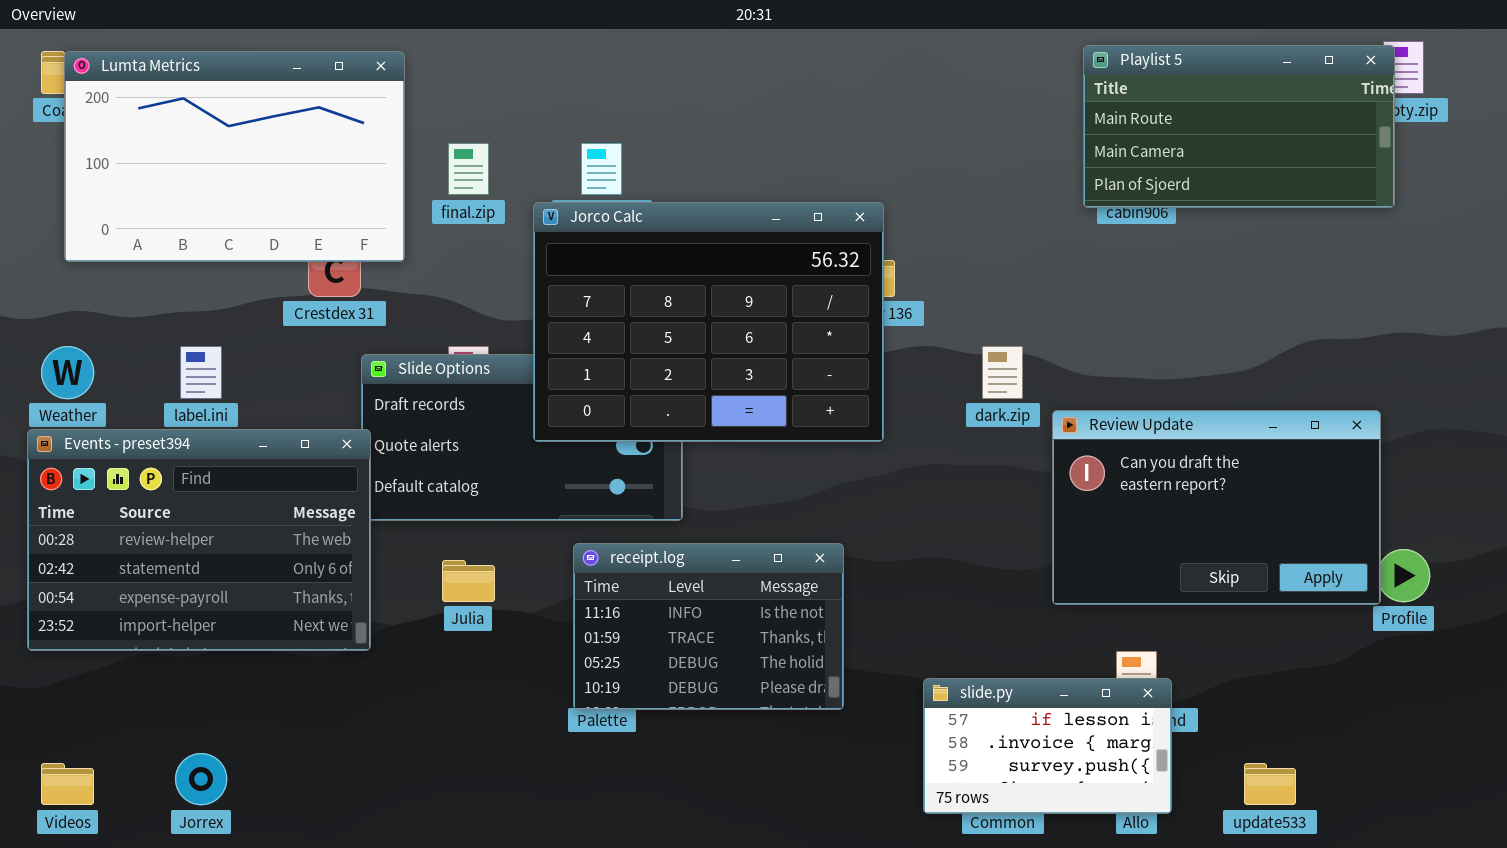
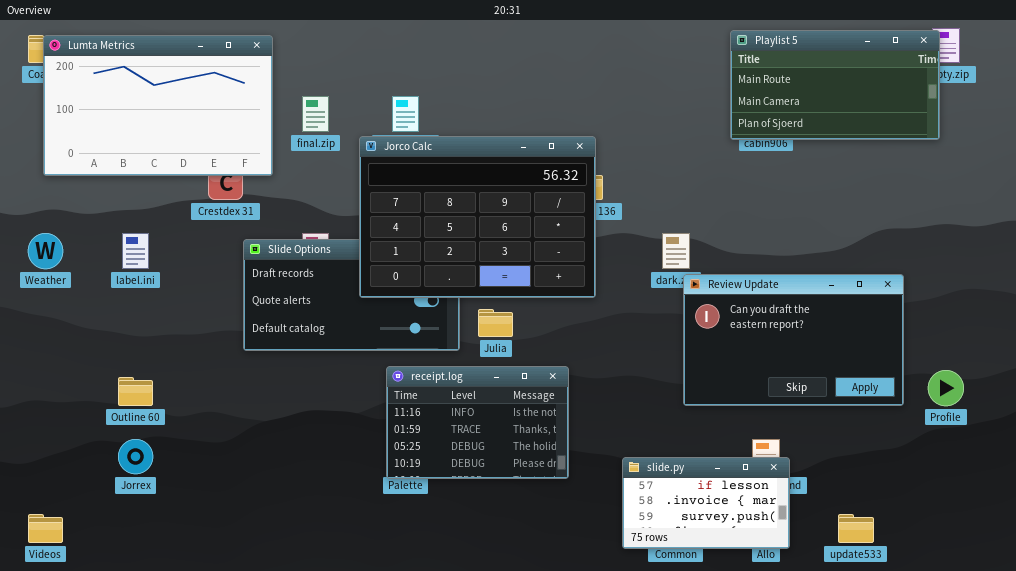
Review Update: [1052,410,1381,605] -> [683,274,904,406], moved
Events - preset394: [27,429,371,651] -> none, closed
Julia: [442,560,495,602] -> [478,309,513,337], moved
Jorrex: [175,753,227,805] -> [118,439,153,474], moved

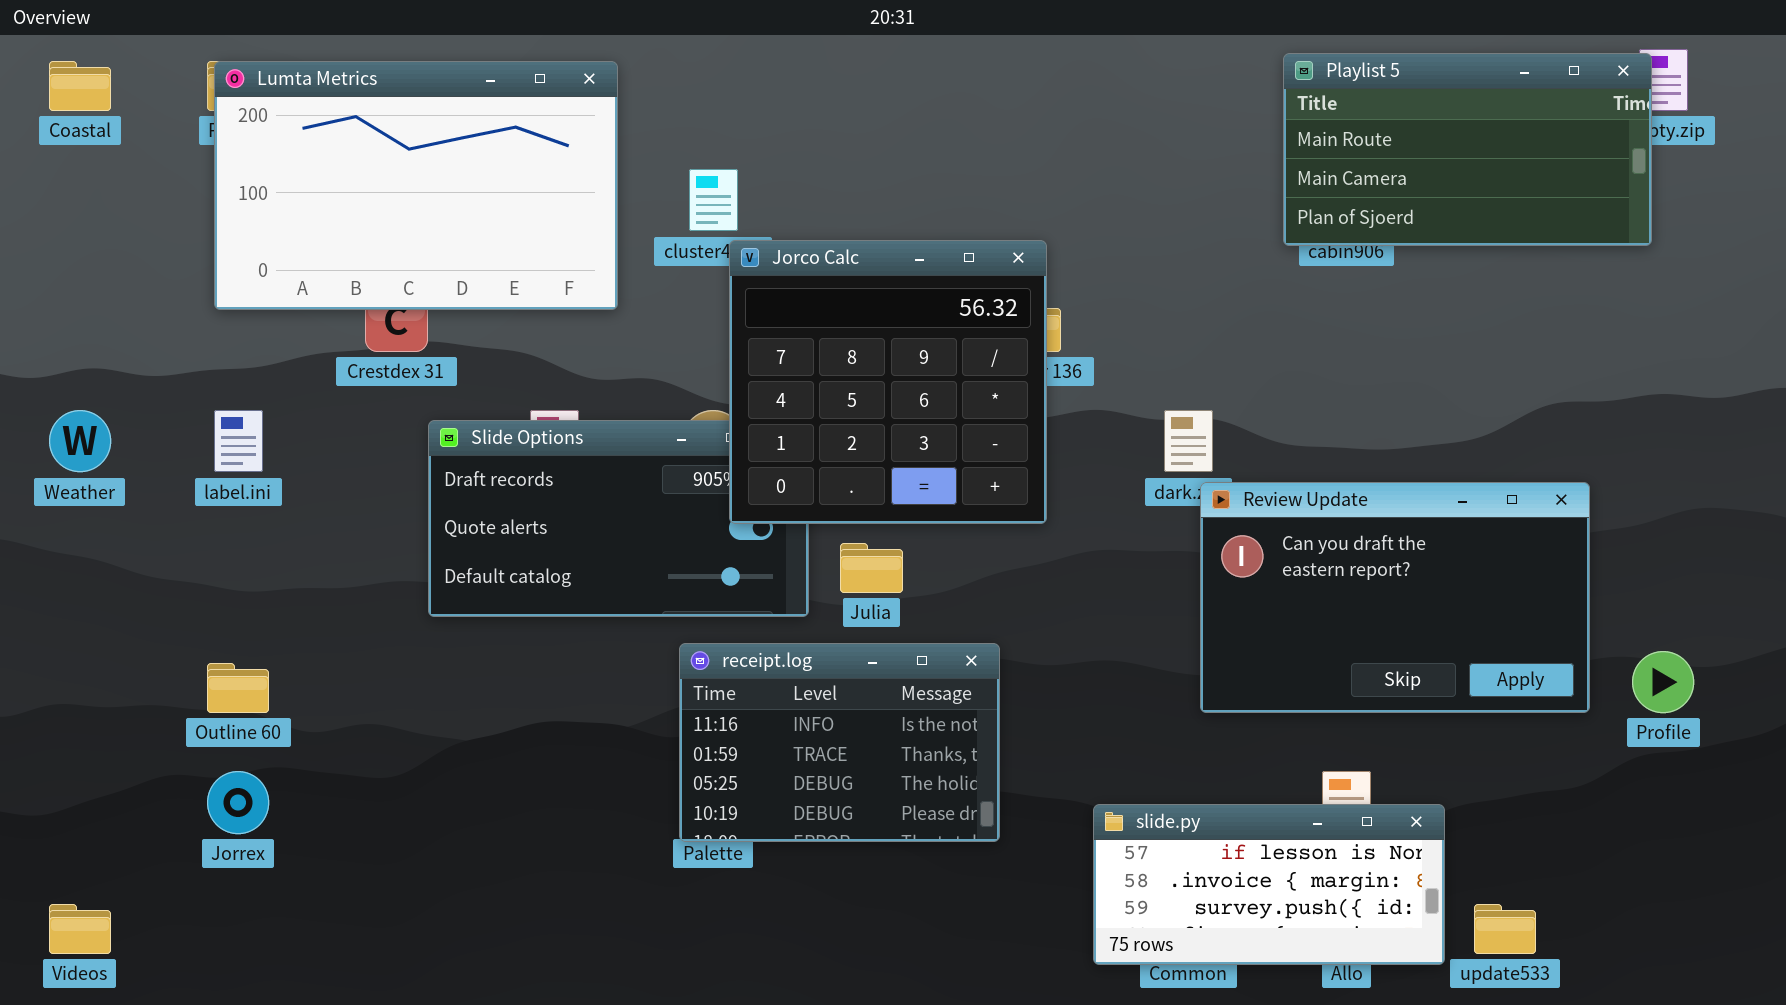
Lumta Metrics: [43,35,273,176] -> [214,61,618,310], moved
Jorco Calc: [359,136,596,298] -> [729,240,1047,524], resized
slide.py: [622,457,790,549] -> [1093,804,1445,965], resized

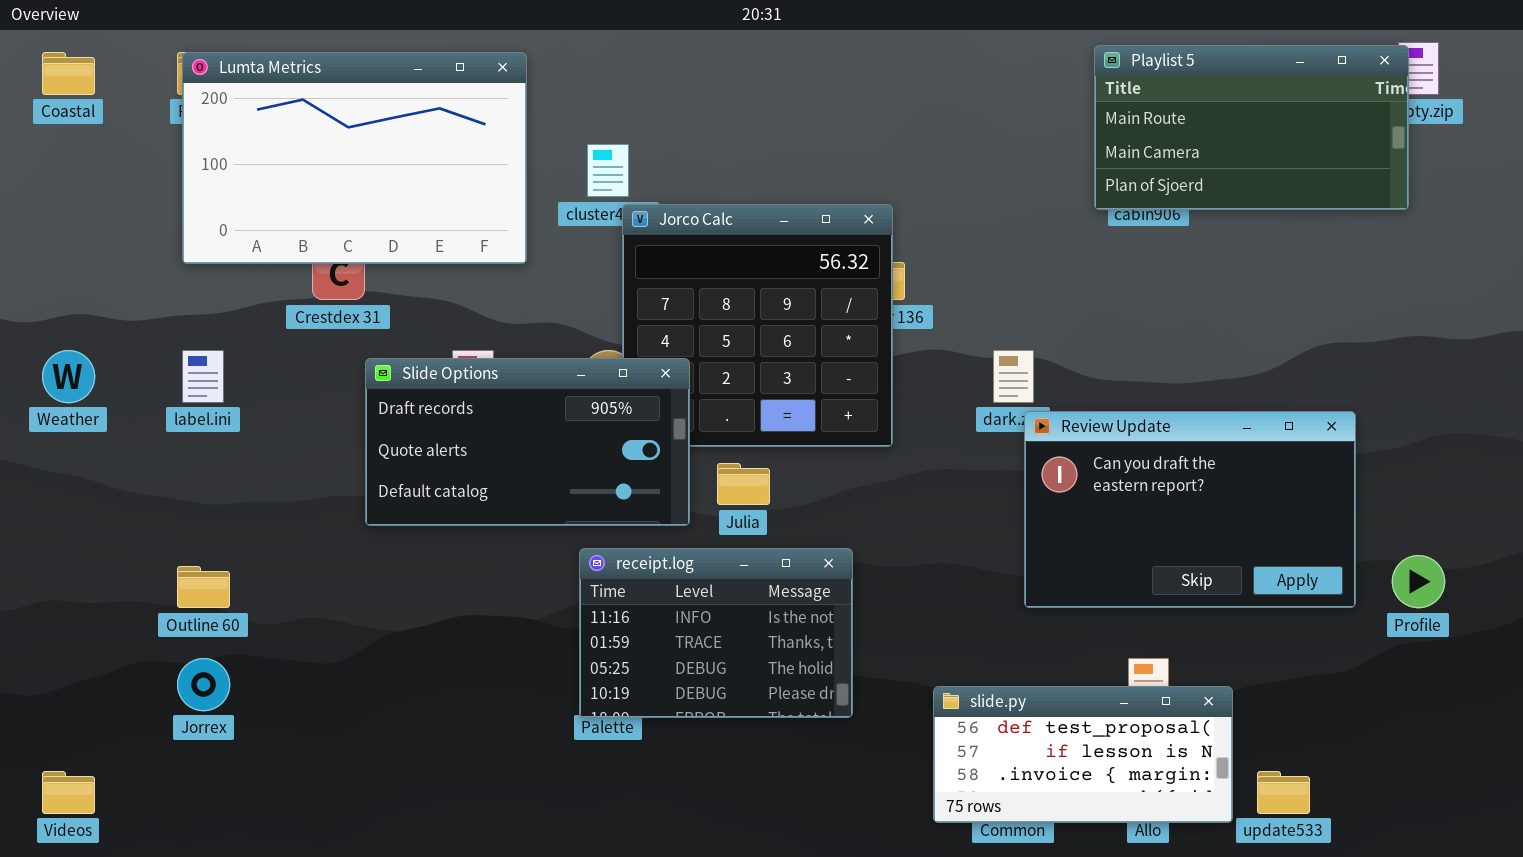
Slide Options: [428,420,809,617] -> [365,358,690,526], raised
slide.py: [1093,804,1445,965] -> [933,686,1233,823], scrolled up 1 row

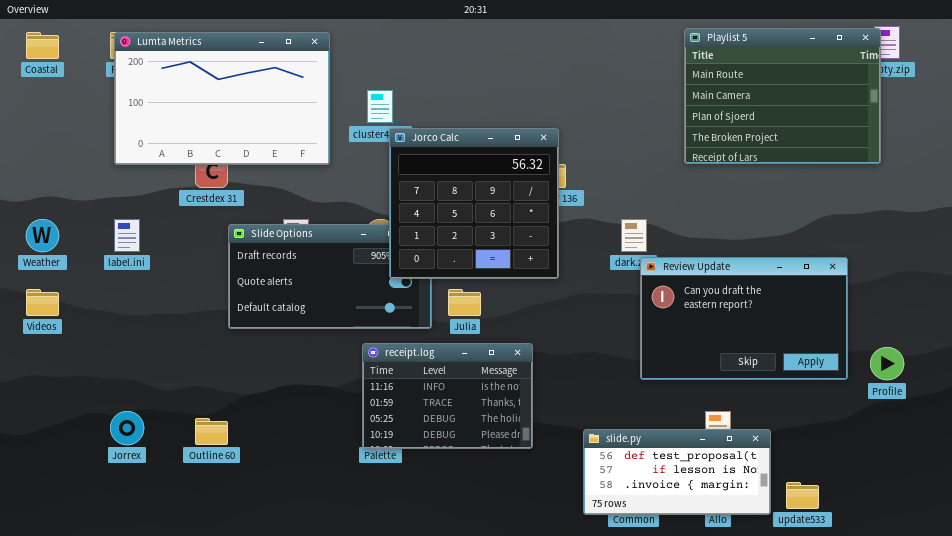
Playlist 5: [1094,45,1409,210] -> [684,28,881,164], resized
Jorco Calc: [622,204,893,447] -> [389,128,559,279], raised
Outline 60: [177,566,230,608] -> [195,418,228,445], moved
Videos: [42,771,95,814] -> [26,289,59,316], moved

